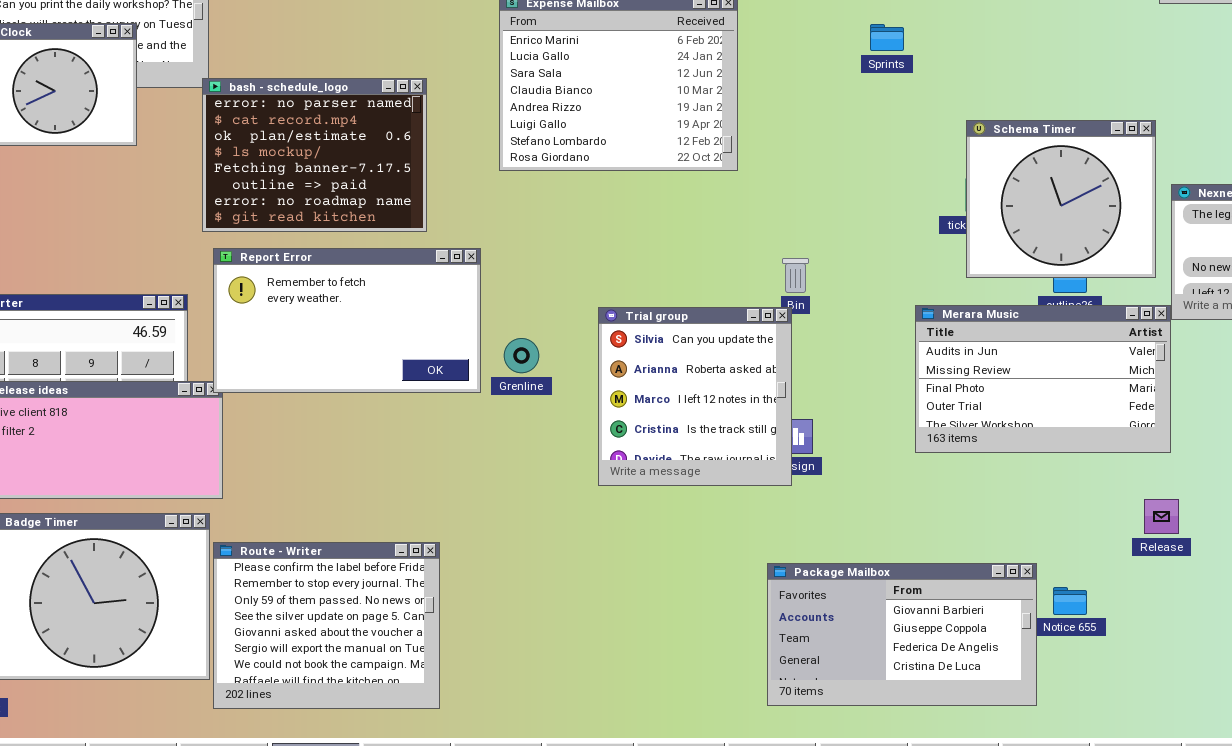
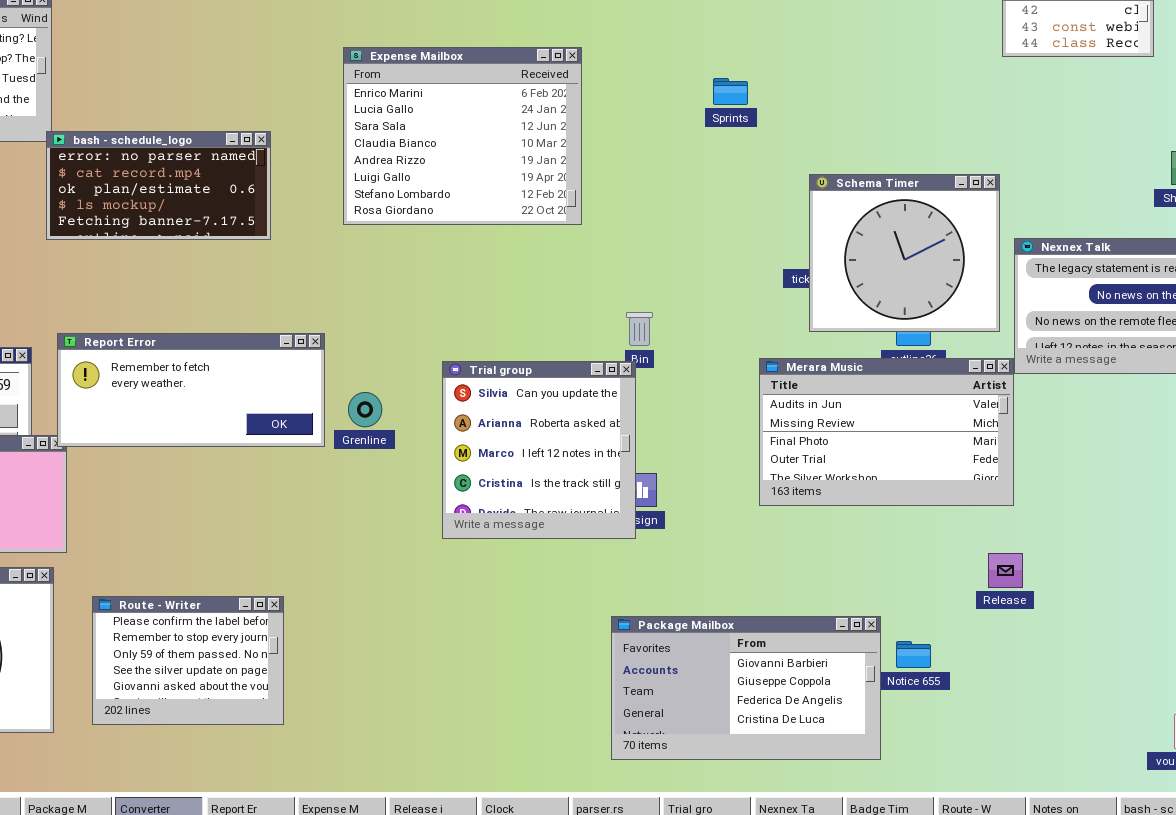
bash - schedule_logo: [202,78,427,232] -> [46,131,271,240], resized
Report Error: [213,248,481,393] -> [57,333,325,447], resized
Route - Writer: [213,542,440,709] -> [92,596,284,725], resized

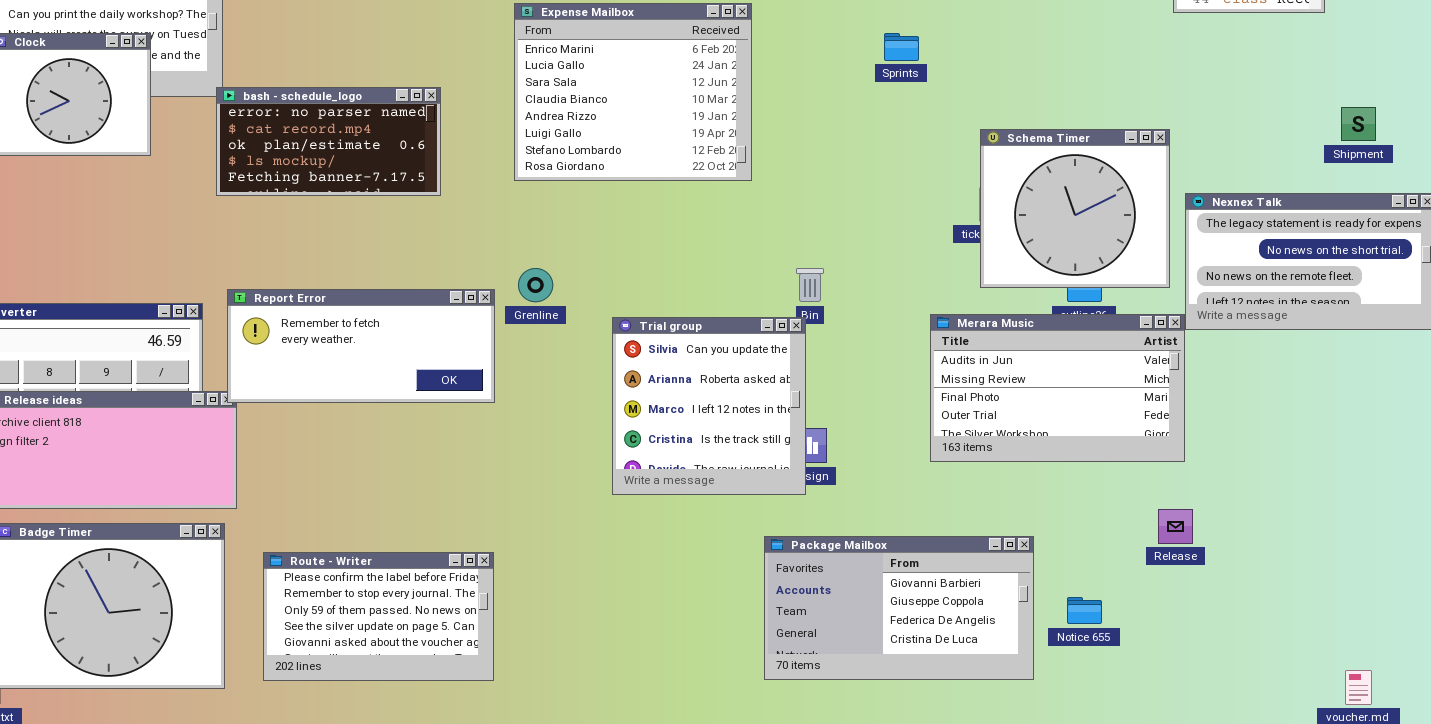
Grenline: [348,392,382,427] -> [518,268,553,302], moved
Route - Writer: [92,596,284,725] -> [263,552,494,681], resized
Package Mailbox: [611,616,881,760] -> [764,536,1034,680], moved

